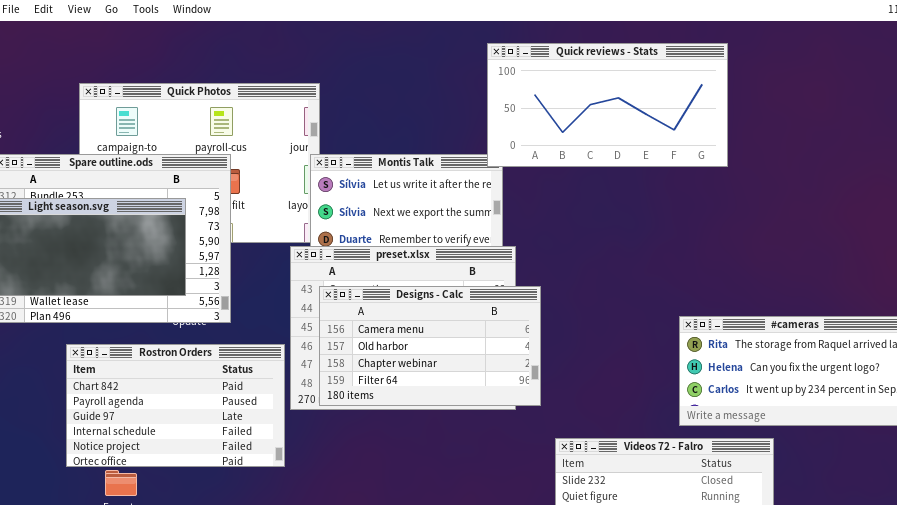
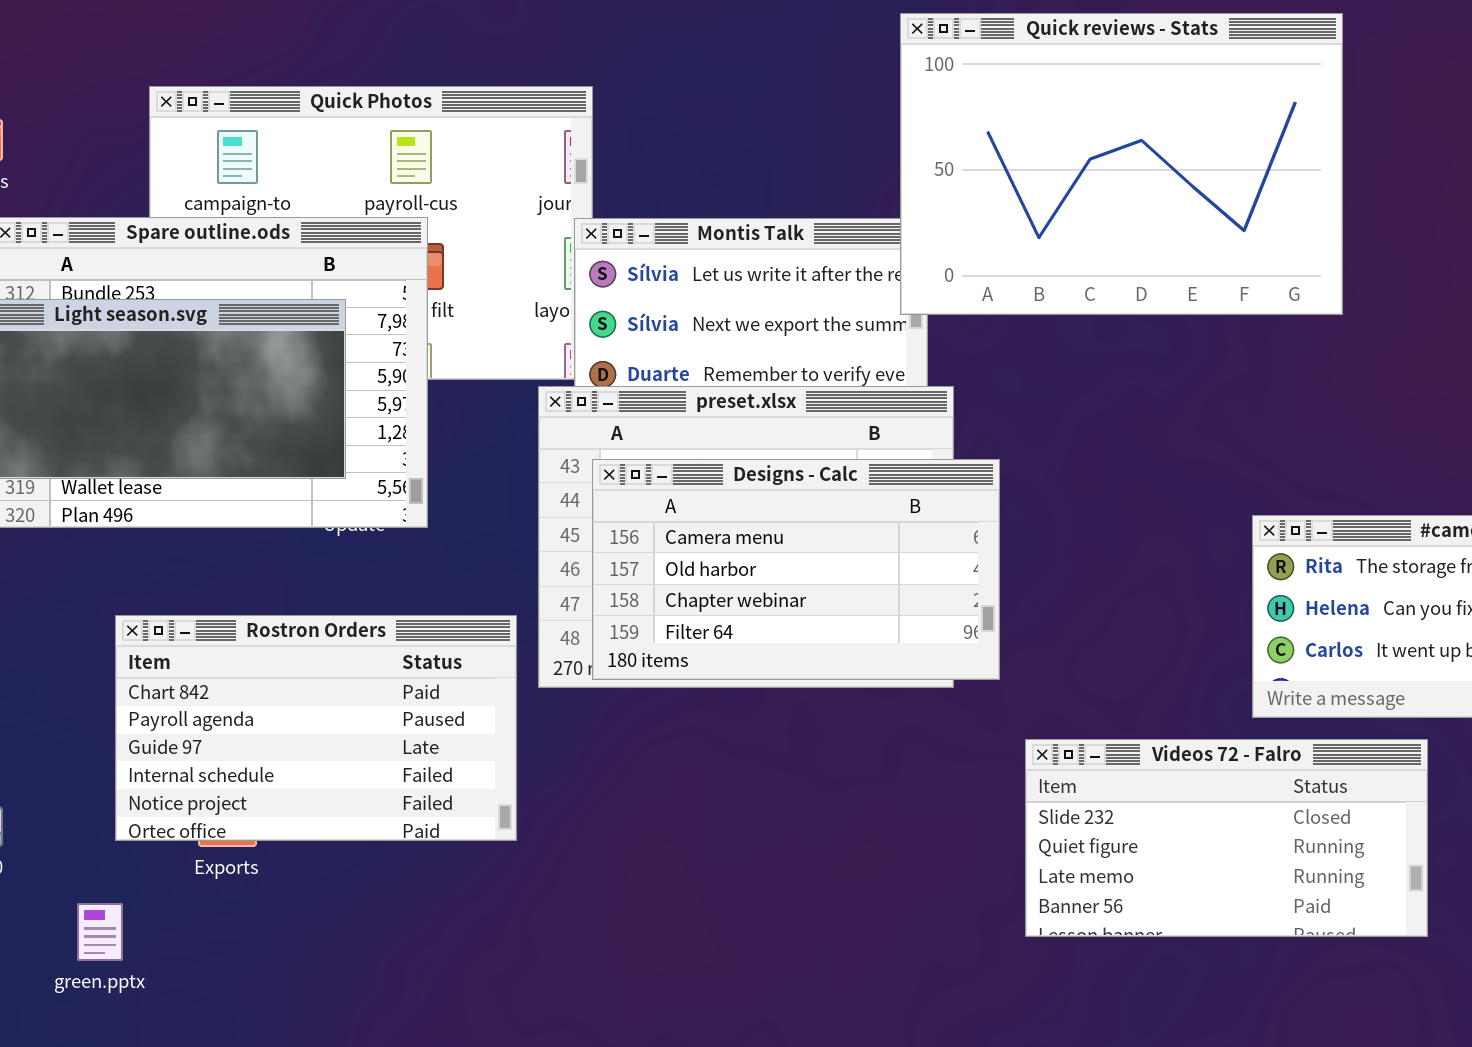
Quick reviews - Stats: [487,43,728,167] -> [900,13,1343,315], resized
Rostron Orders: [66,344,285,467] -> [115,615,517,841], moved

